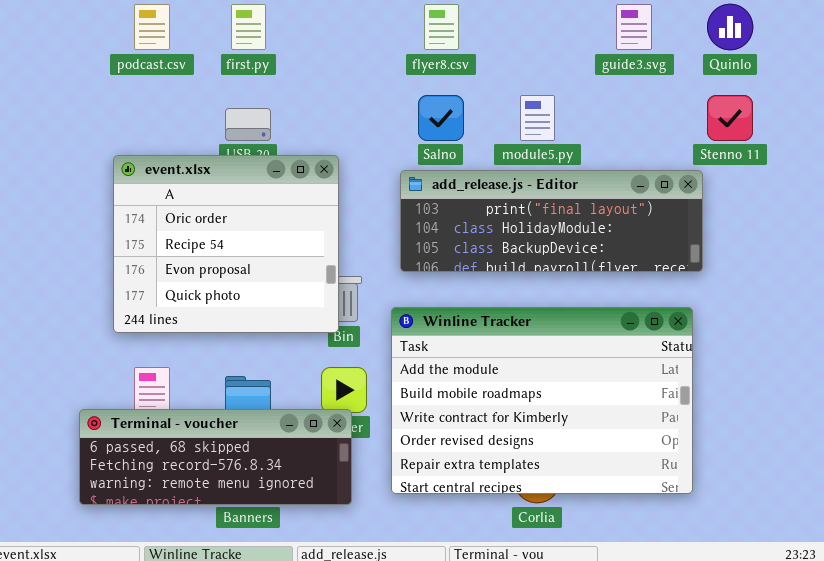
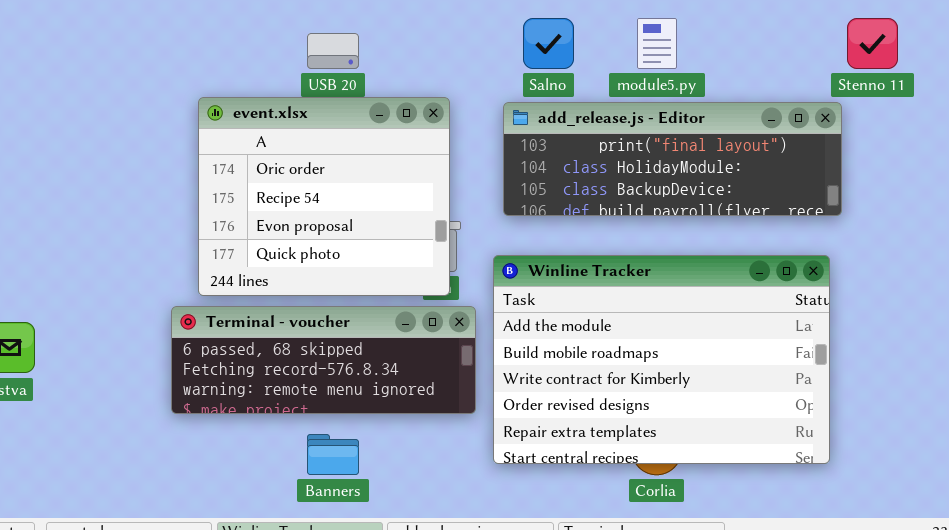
event.xlsx: [113,155,339,333] -> [198,97,450,296], moved
Terminal - voucher: [79,409,352,505] -> [171,306,476,414], moved

